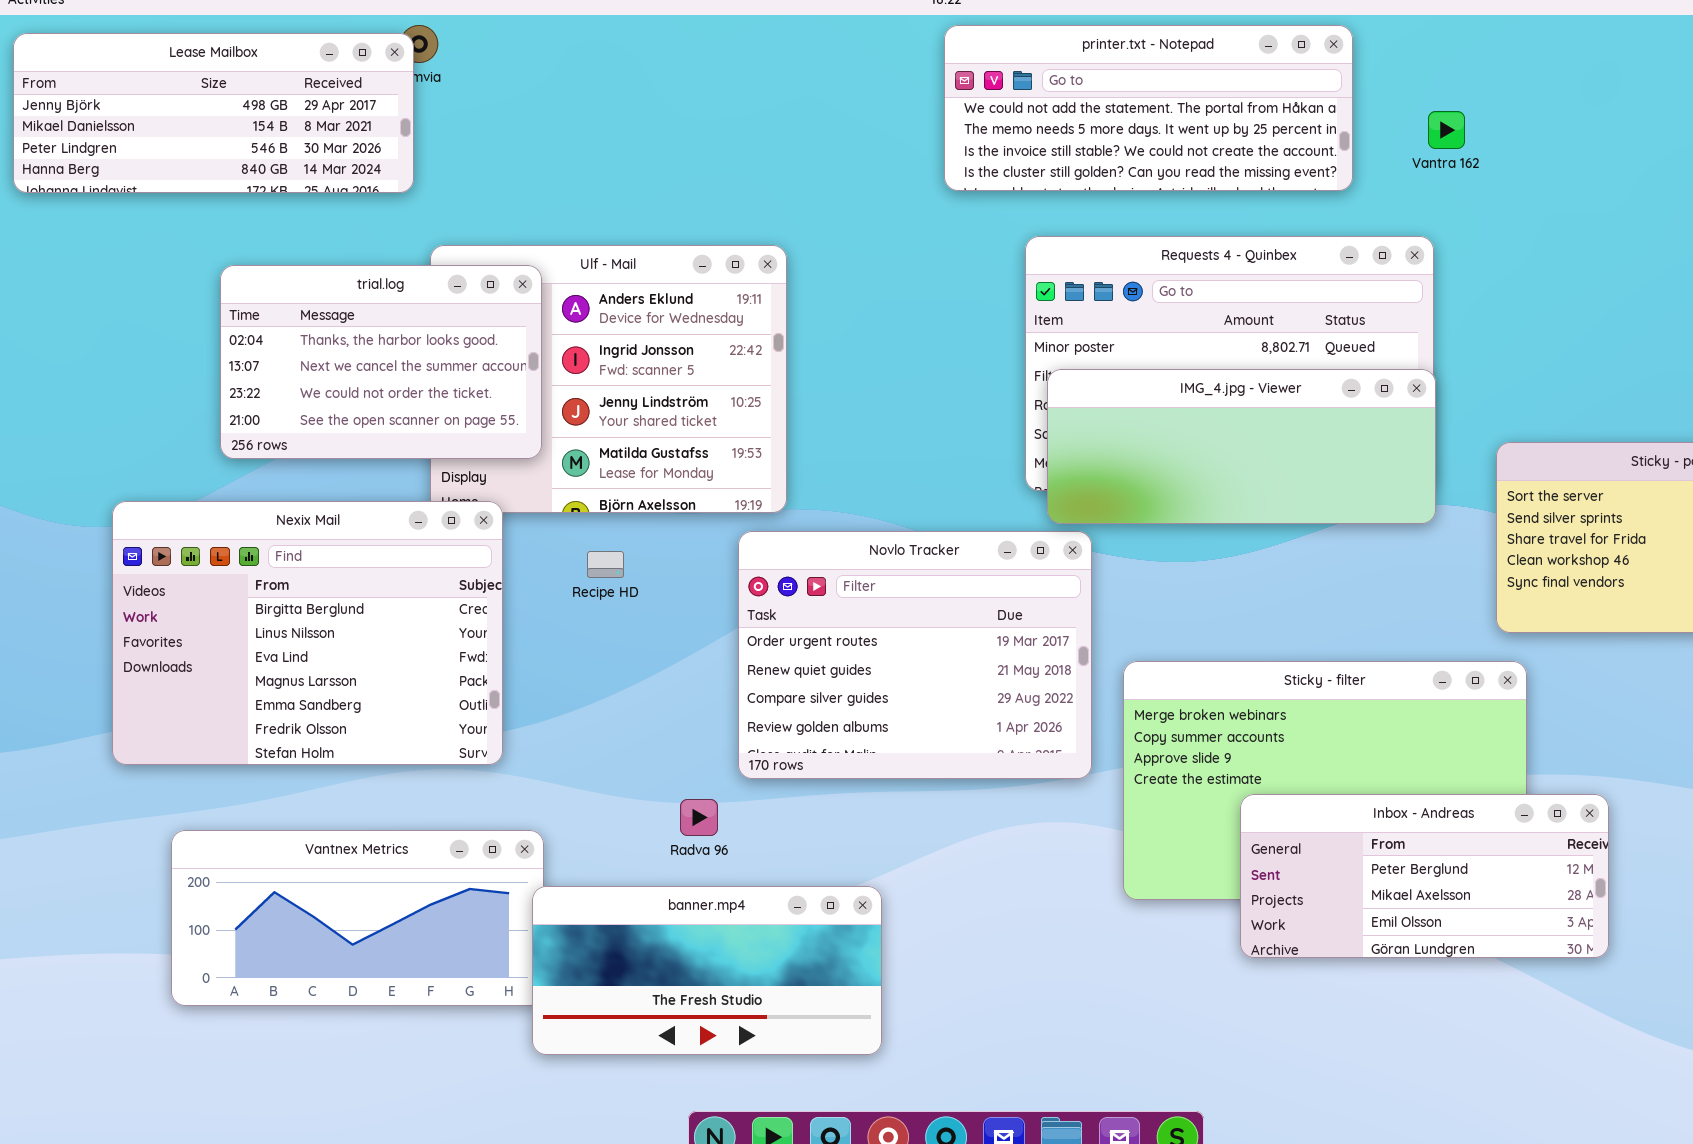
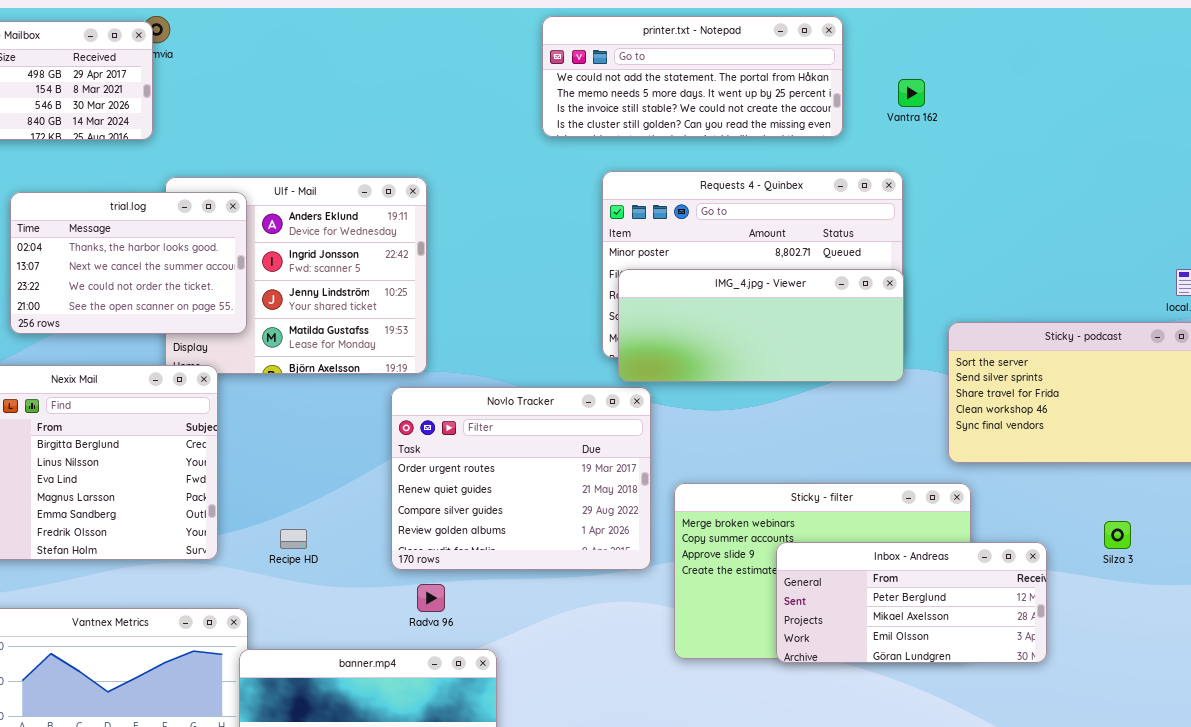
Recipe HD: [587,551,624,578] -> [280,529,307,549], moved
Inbox - Andreas: [1240,794,1609,958] -> [776,542,1047,663], moved
Radva 96: [680,799,718,836] -> [417,584,445,612], moved

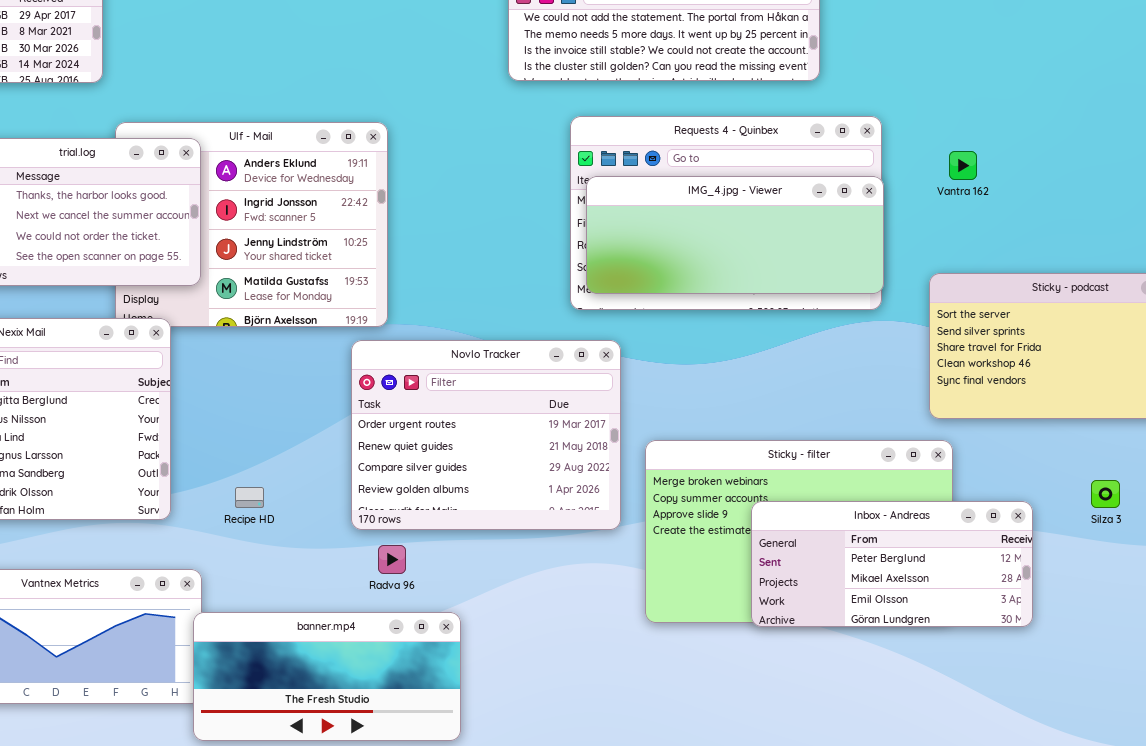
Vantra 162: [898,79,925,107] -> [949,151,977,180], moved
IMG_4.jpg - Viewer: [618,269,904,382] -> [586,176,884,294], moved

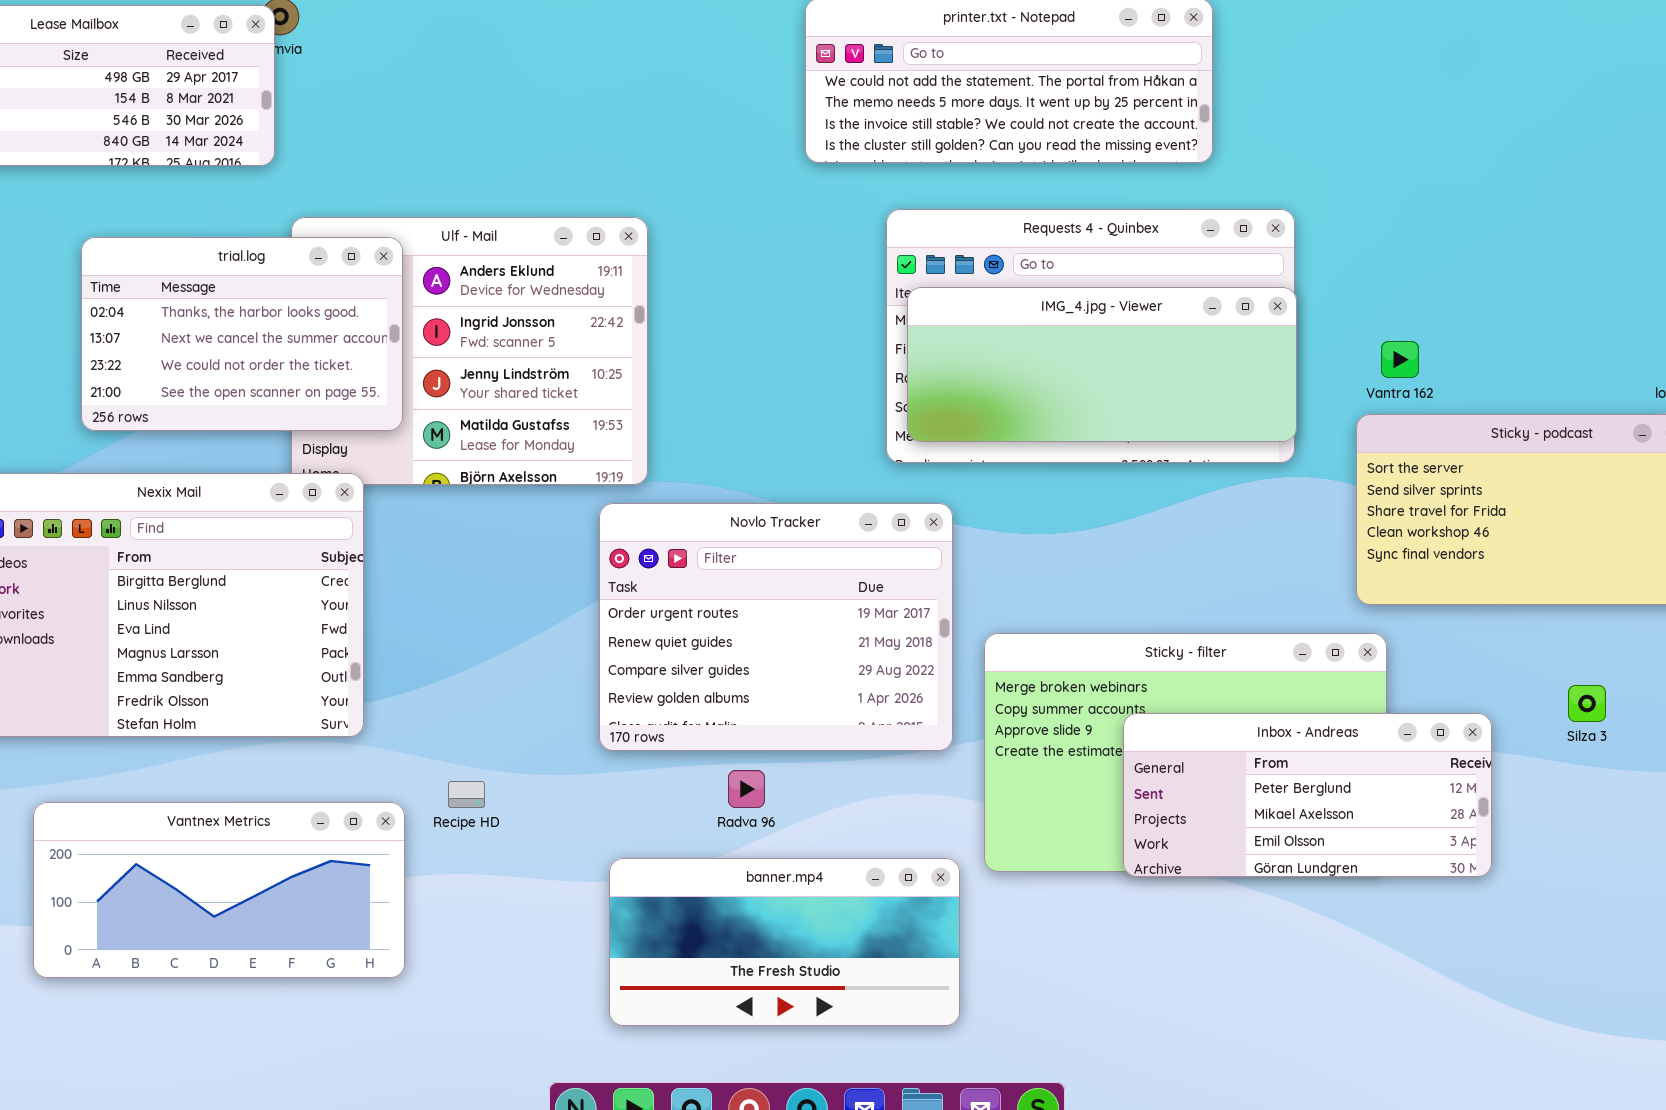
Vantra 162: [949,151,977,180] -> [1381,341,1419,378], moved
Recipe HD: [235,487,264,508] -> [448,781,485,808], moved
Radva 96: [378,545,406,574] -> [728,770,765,808], moved
banner.mp4: [193,612,461,741] -> [609,858,960,1026], moved

